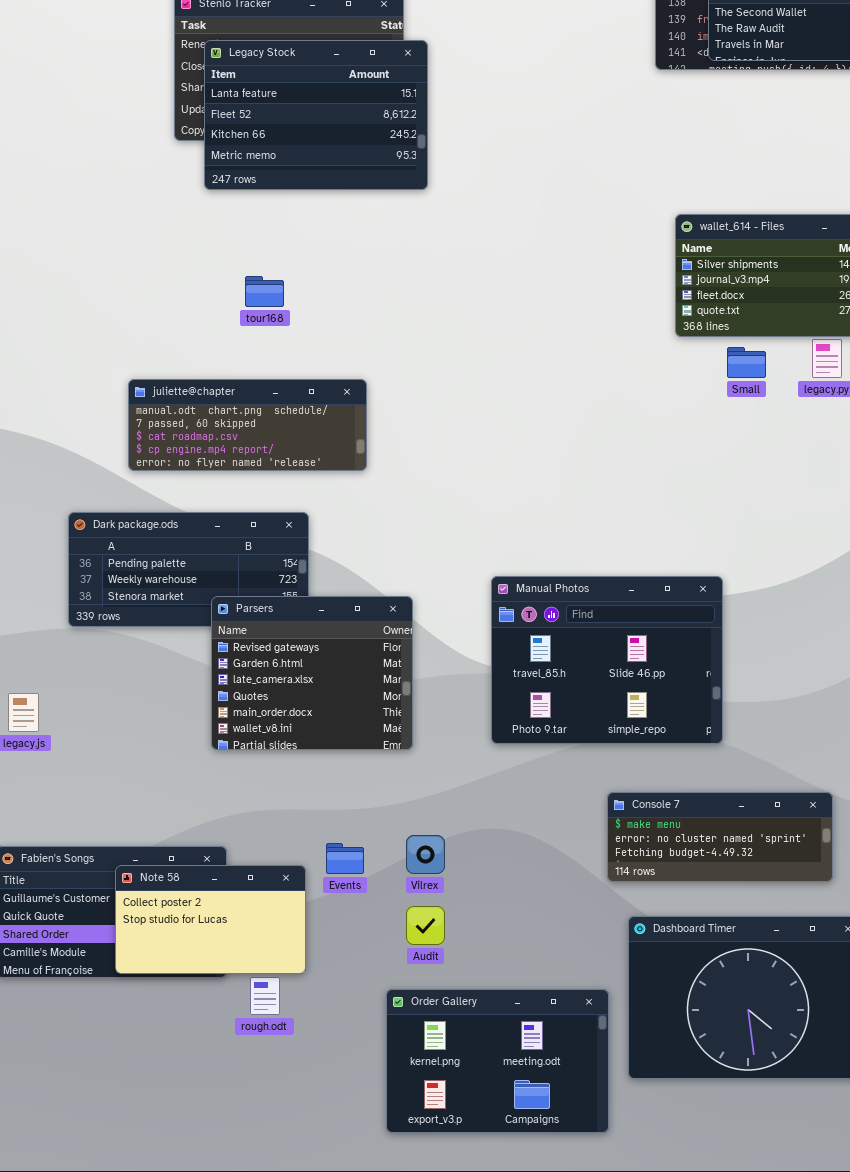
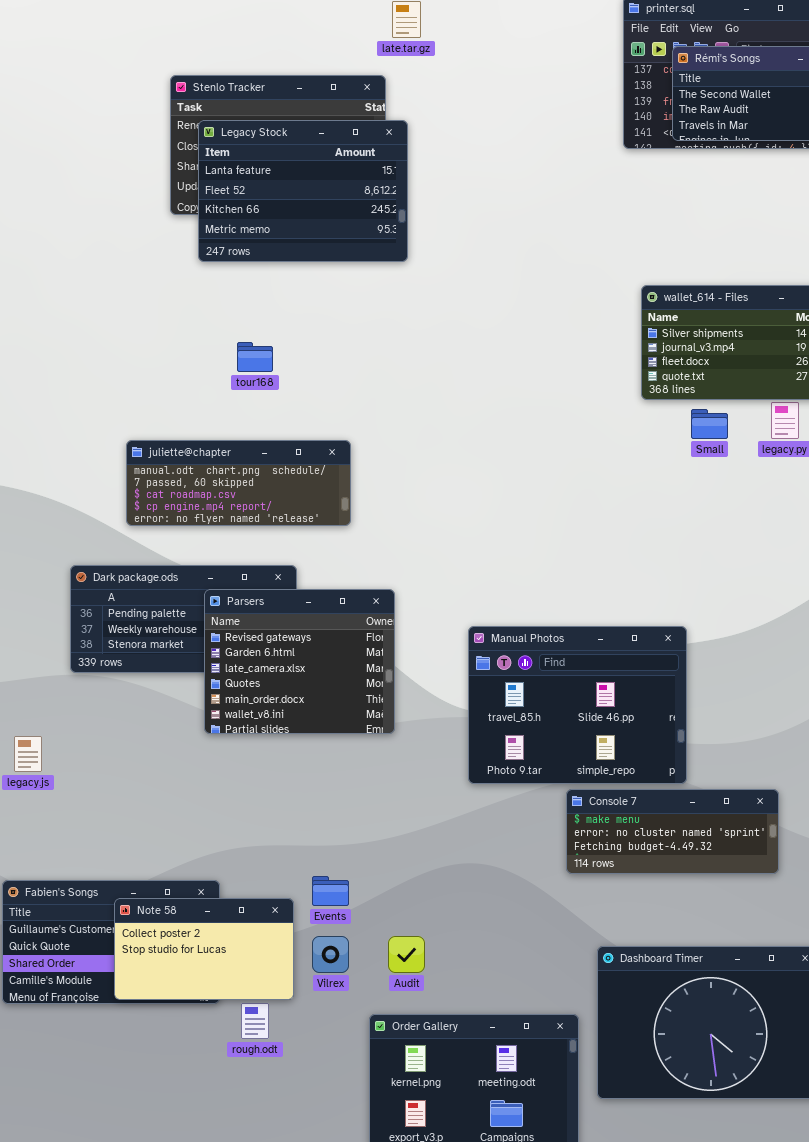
Parsers: [211,596,413,750] -> [204,589,395,734], moved
Console 7: [607,792,833,882] -> [566,789,779,874], moved
Vilrex: [406,835,445,874] -> [312,936,349,973], moved

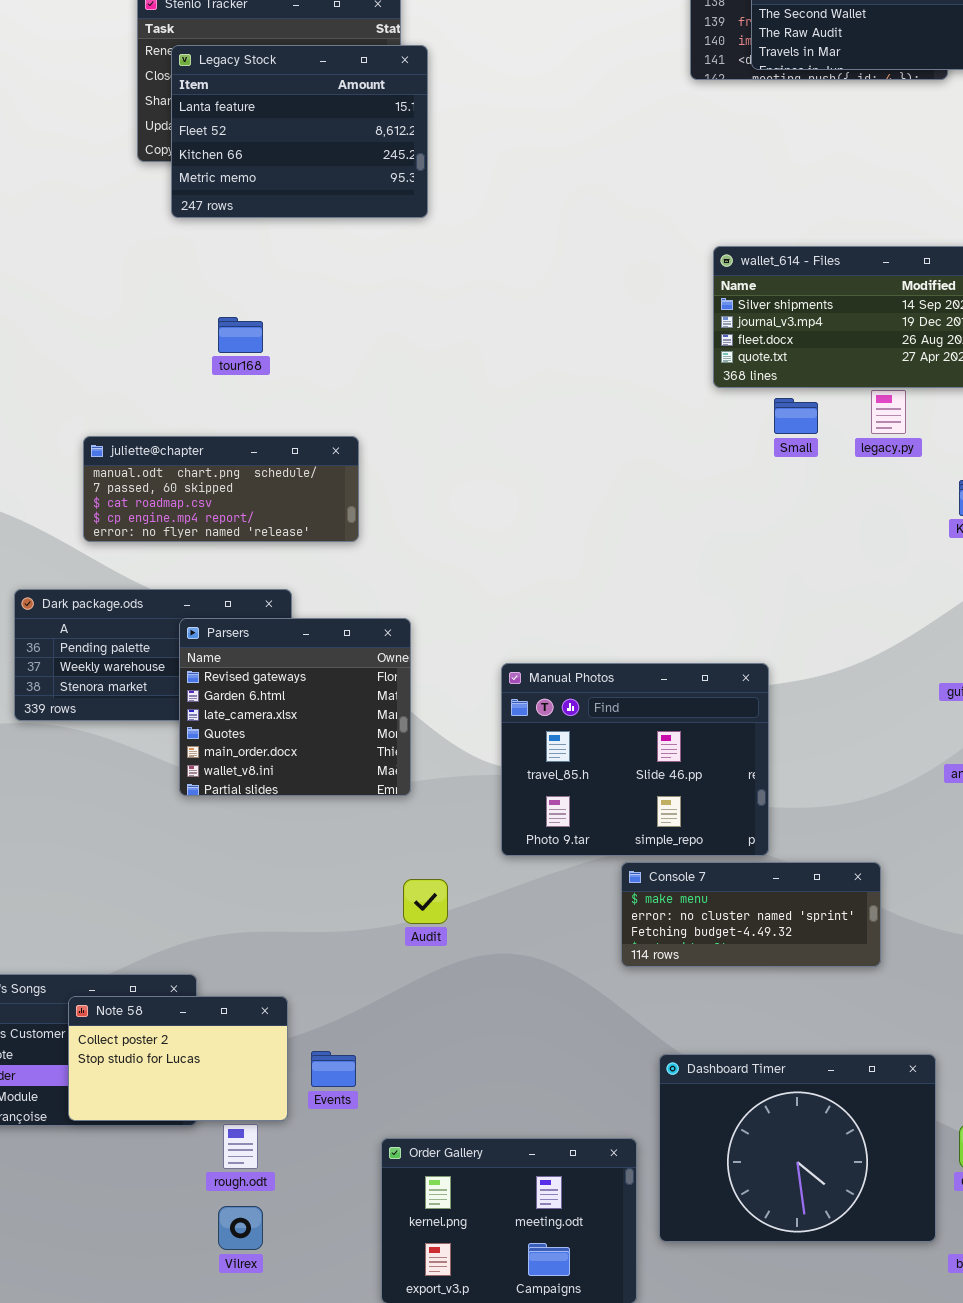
Events: [312,876,349,906] -> [311,1051,356,1087], moved
Vilrex: [312,936,349,973] -> [218,1206,263,1250], moved
Audit: [388,936,425,973] -> [403,879,448,924], moved

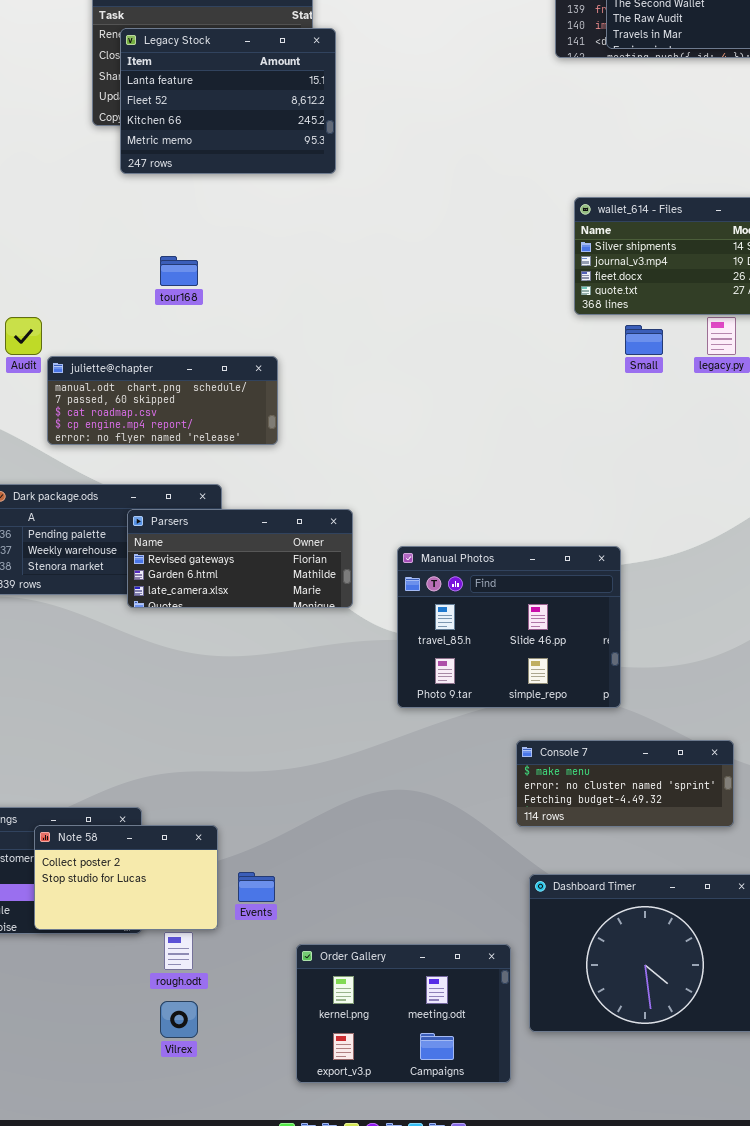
Parsers: [179,618,411,796] -> [127,509,353,608], resized
Console 7: [621,862,881,967] -> [516,740,734,827], moved
Audit: [403,879,448,924] -> [5,317,42,355], moved

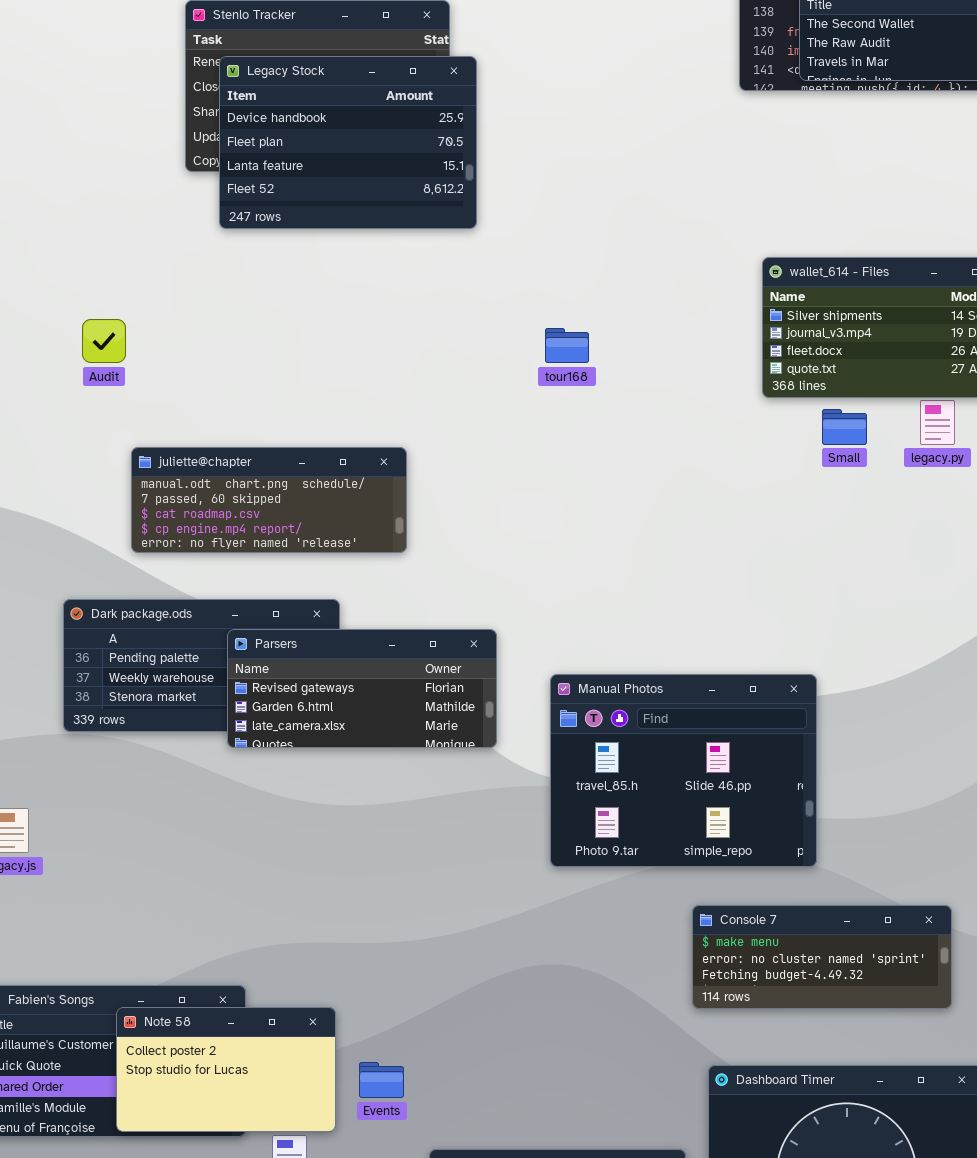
Legacy Stock: [120,28,336,174] -> [219,56,477,229], scrolled up 2 rows
tour168: [160,256,198,286] -> [545,328,589,363], moved
Audit: [5,317,42,355] -> [82,319,126,363], moved

